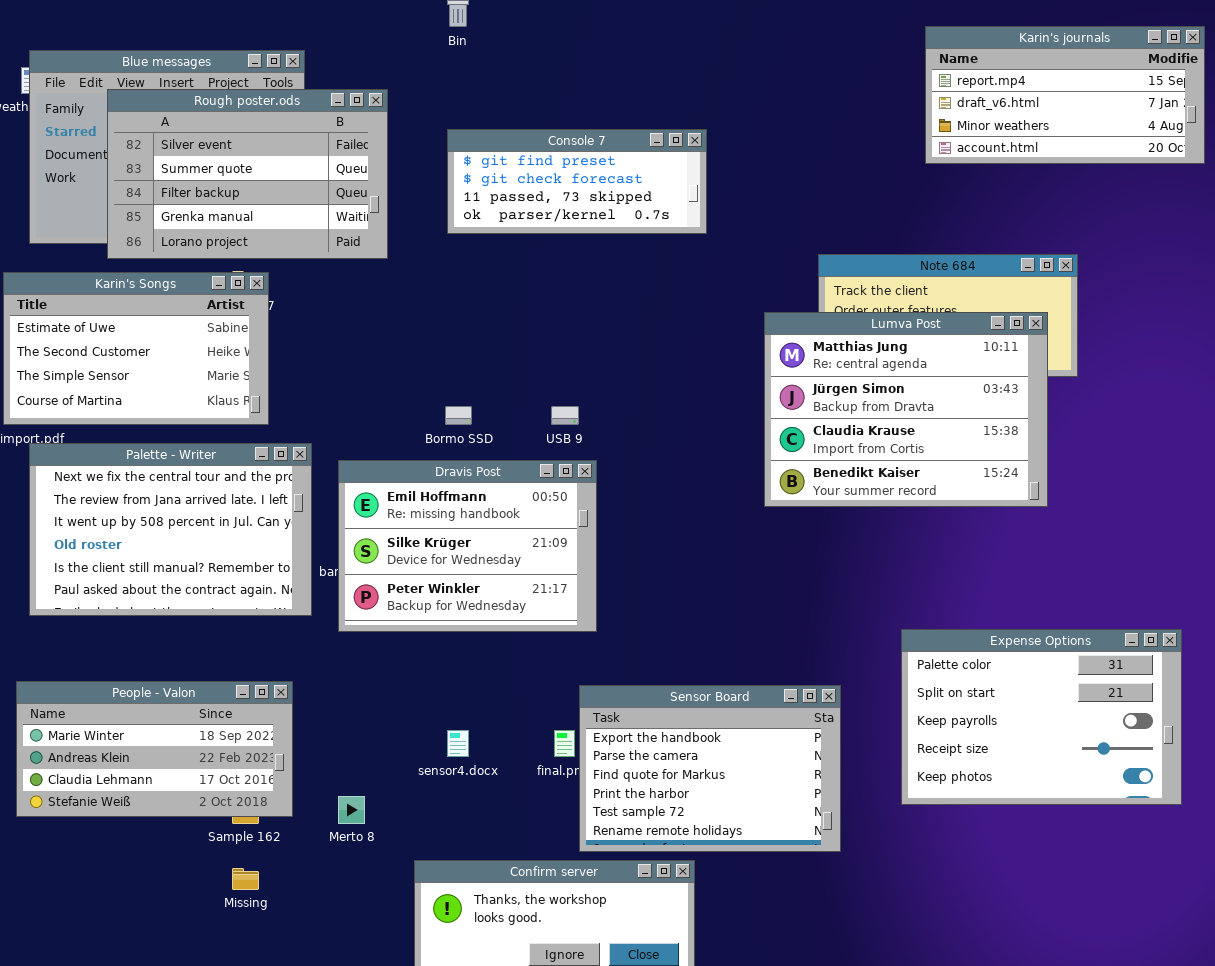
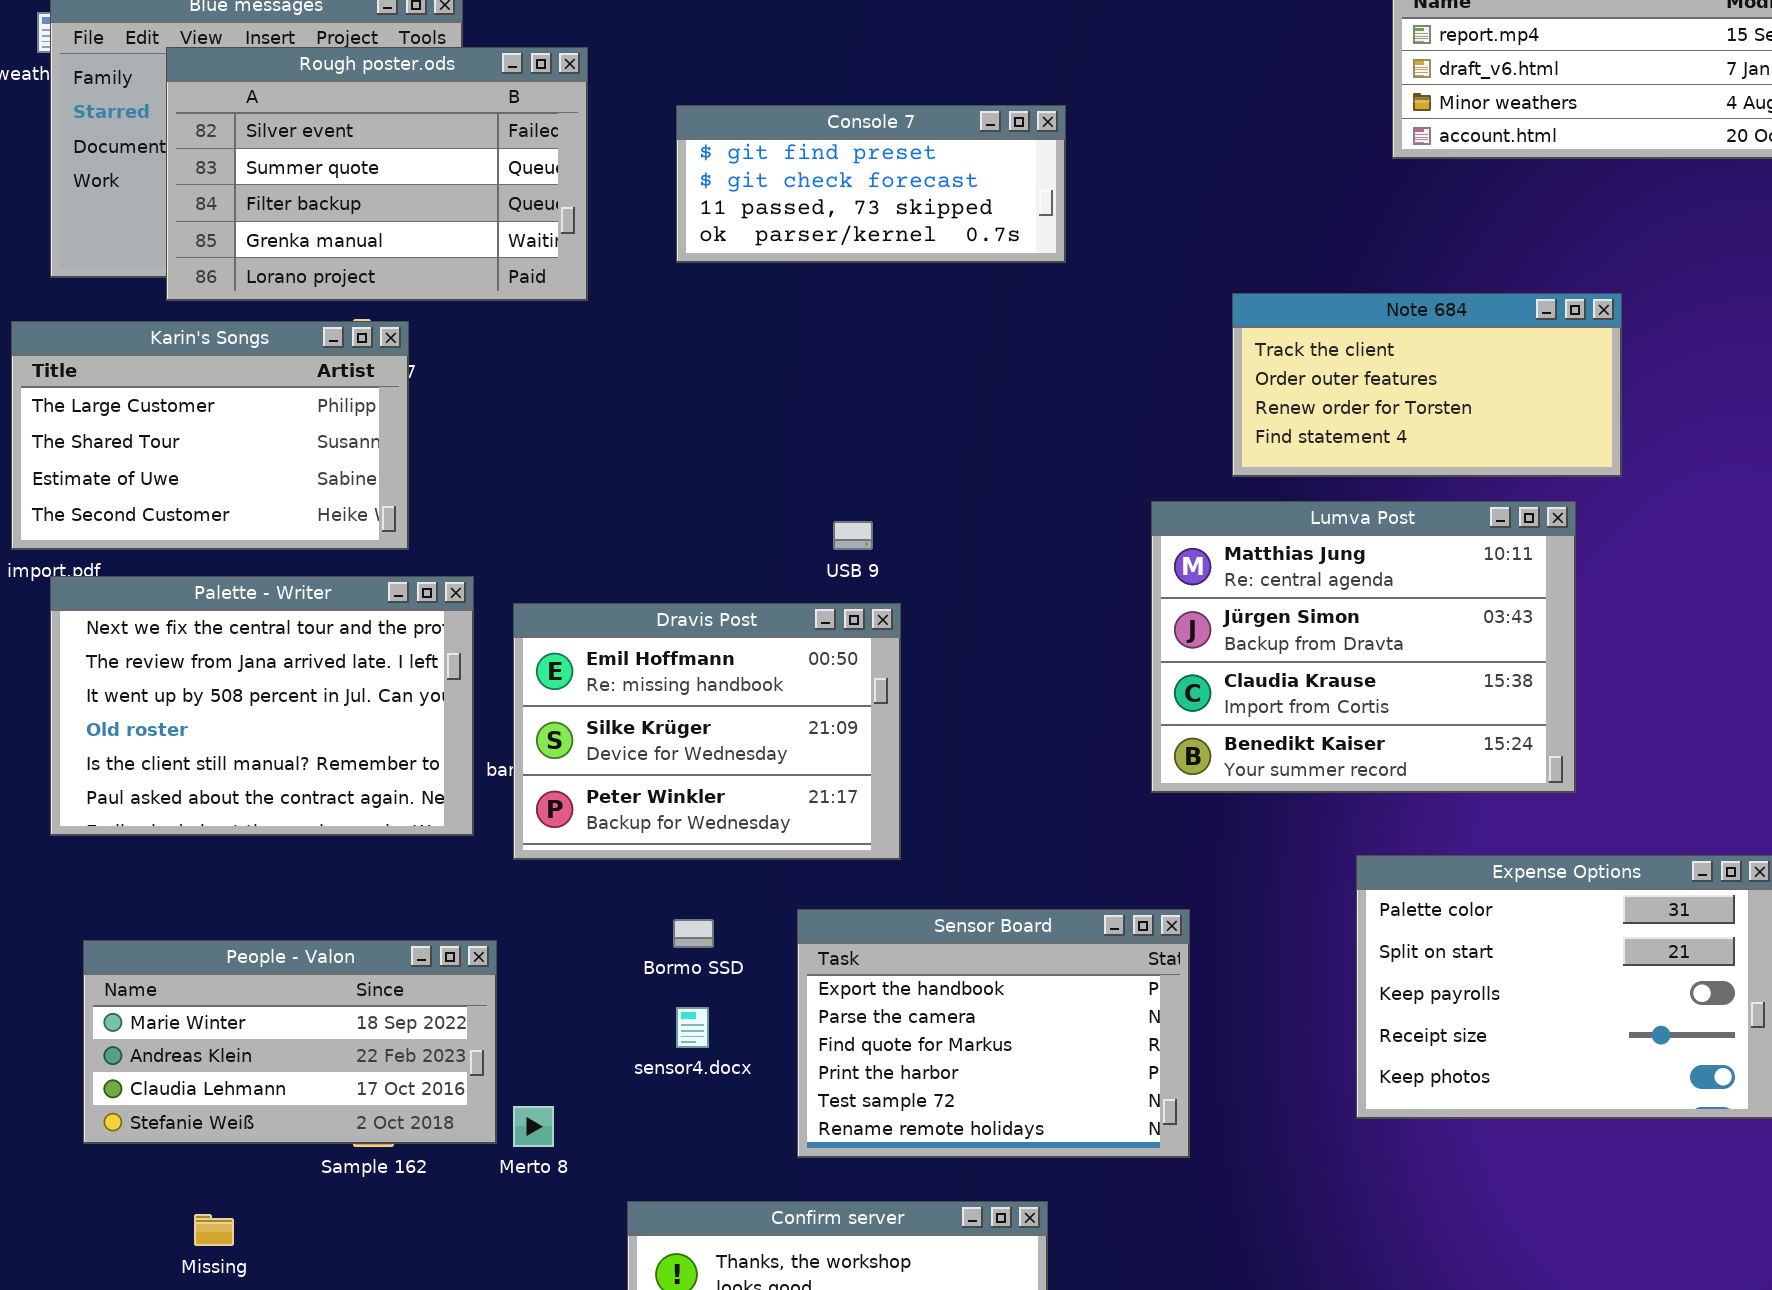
Karin's Songs: [3,272,269,425] -> [11,321,409,550], scrolled up 2 rows
Lumva Post: [764,312,1048,507] -> [1151,501,1576,793], moved
Bormo SSD: [445,406,472,425] -> [673,919,714,948], moved
People - Valon: [16,681,293,817] -> [83,940,497,1144], moved
Sensor Board: [579,685,841,852] -> [797,909,1190,1158], moved
Missing: [232,868,259,890] -> [194,1214,234,1246], moved

